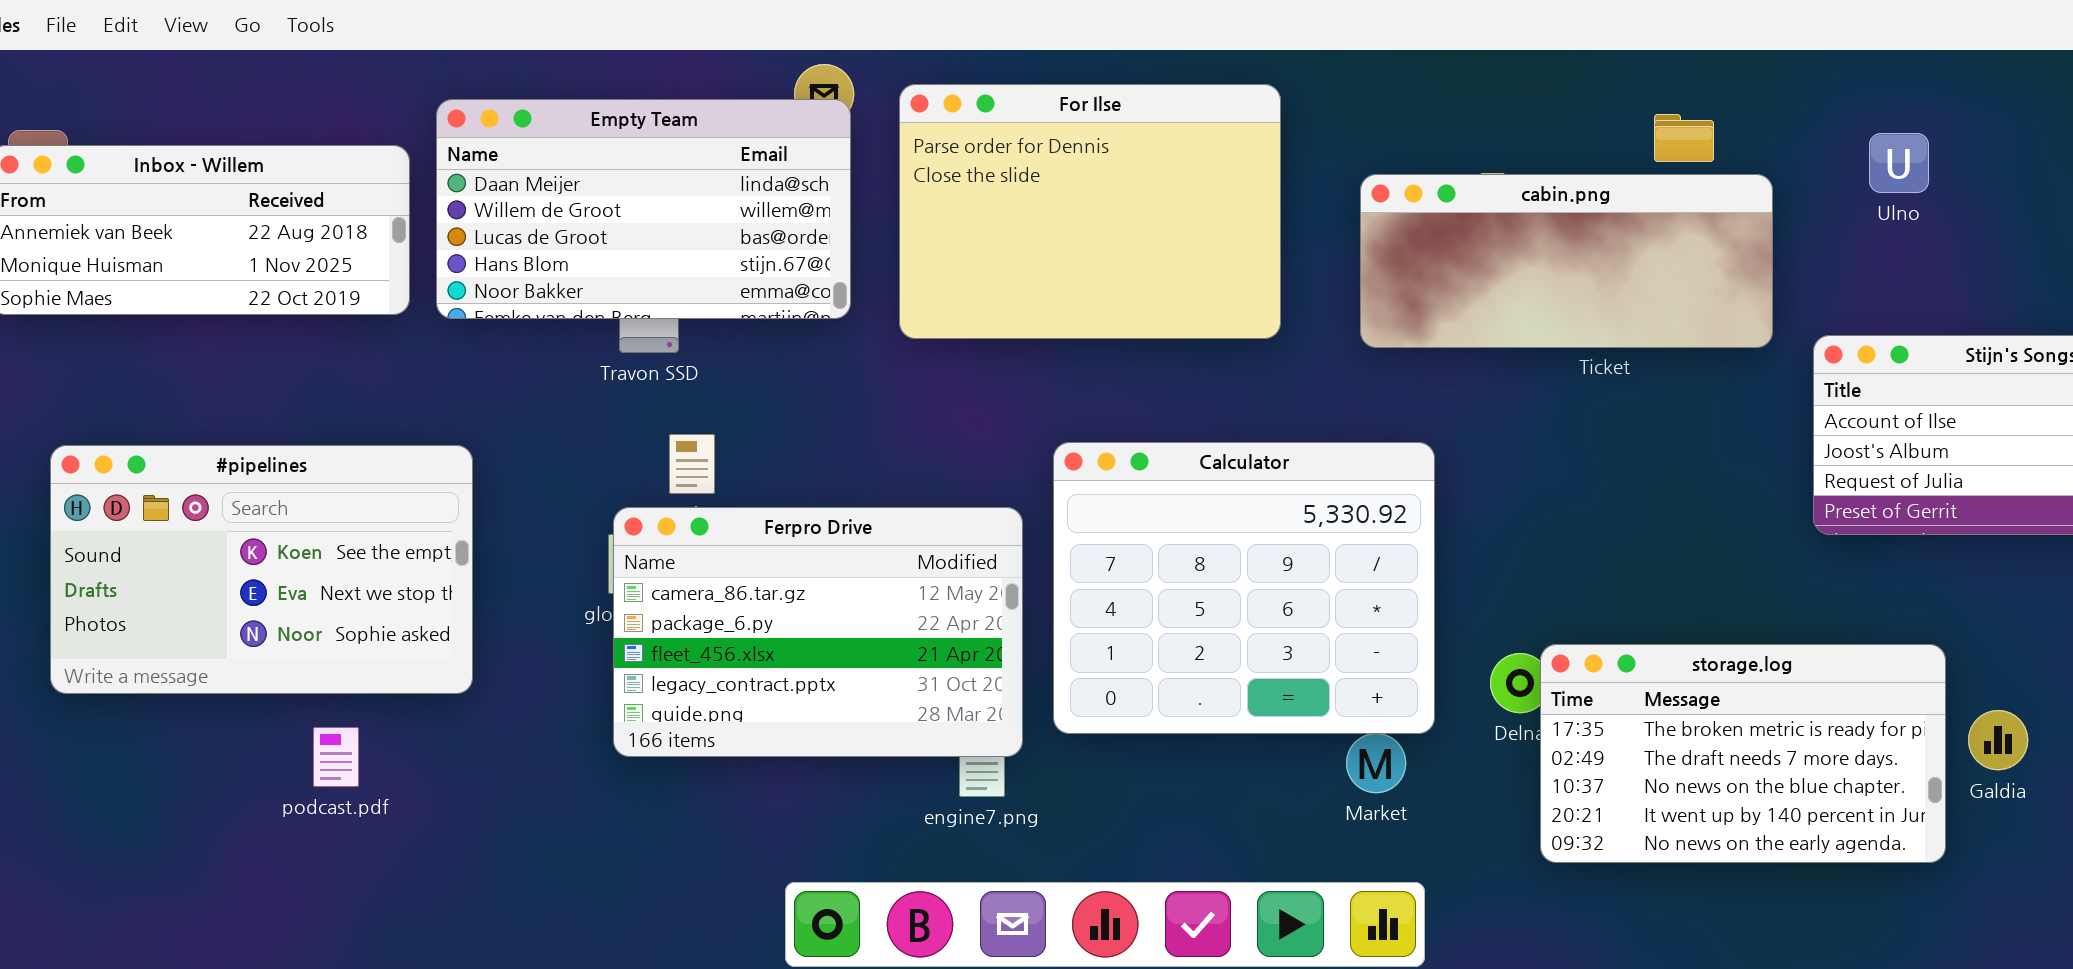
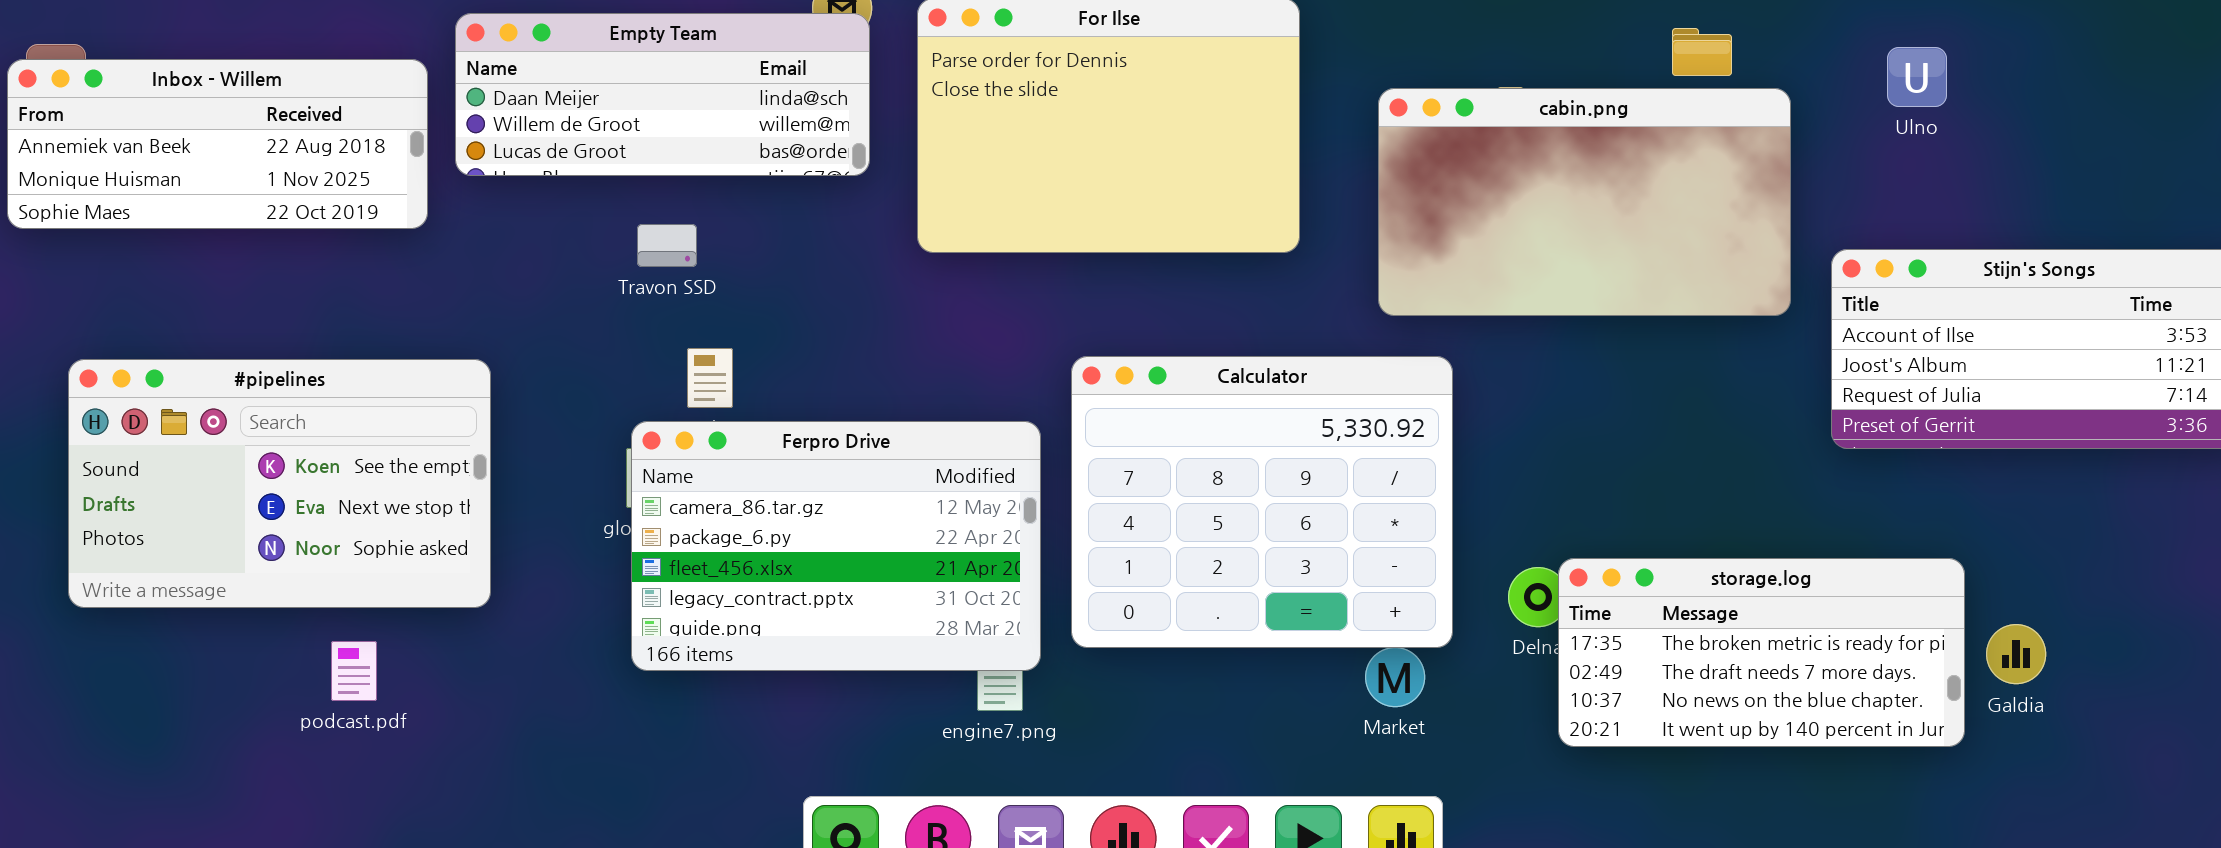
Empty Team: [436,99,851,319] -> [455,13,870,176], resized
cabin.png: [1360,174,1773,348] -> [1378,88,1791,316], resized
storage.log: [1540,644,1946,863] -> [1558,558,1965,747], resized

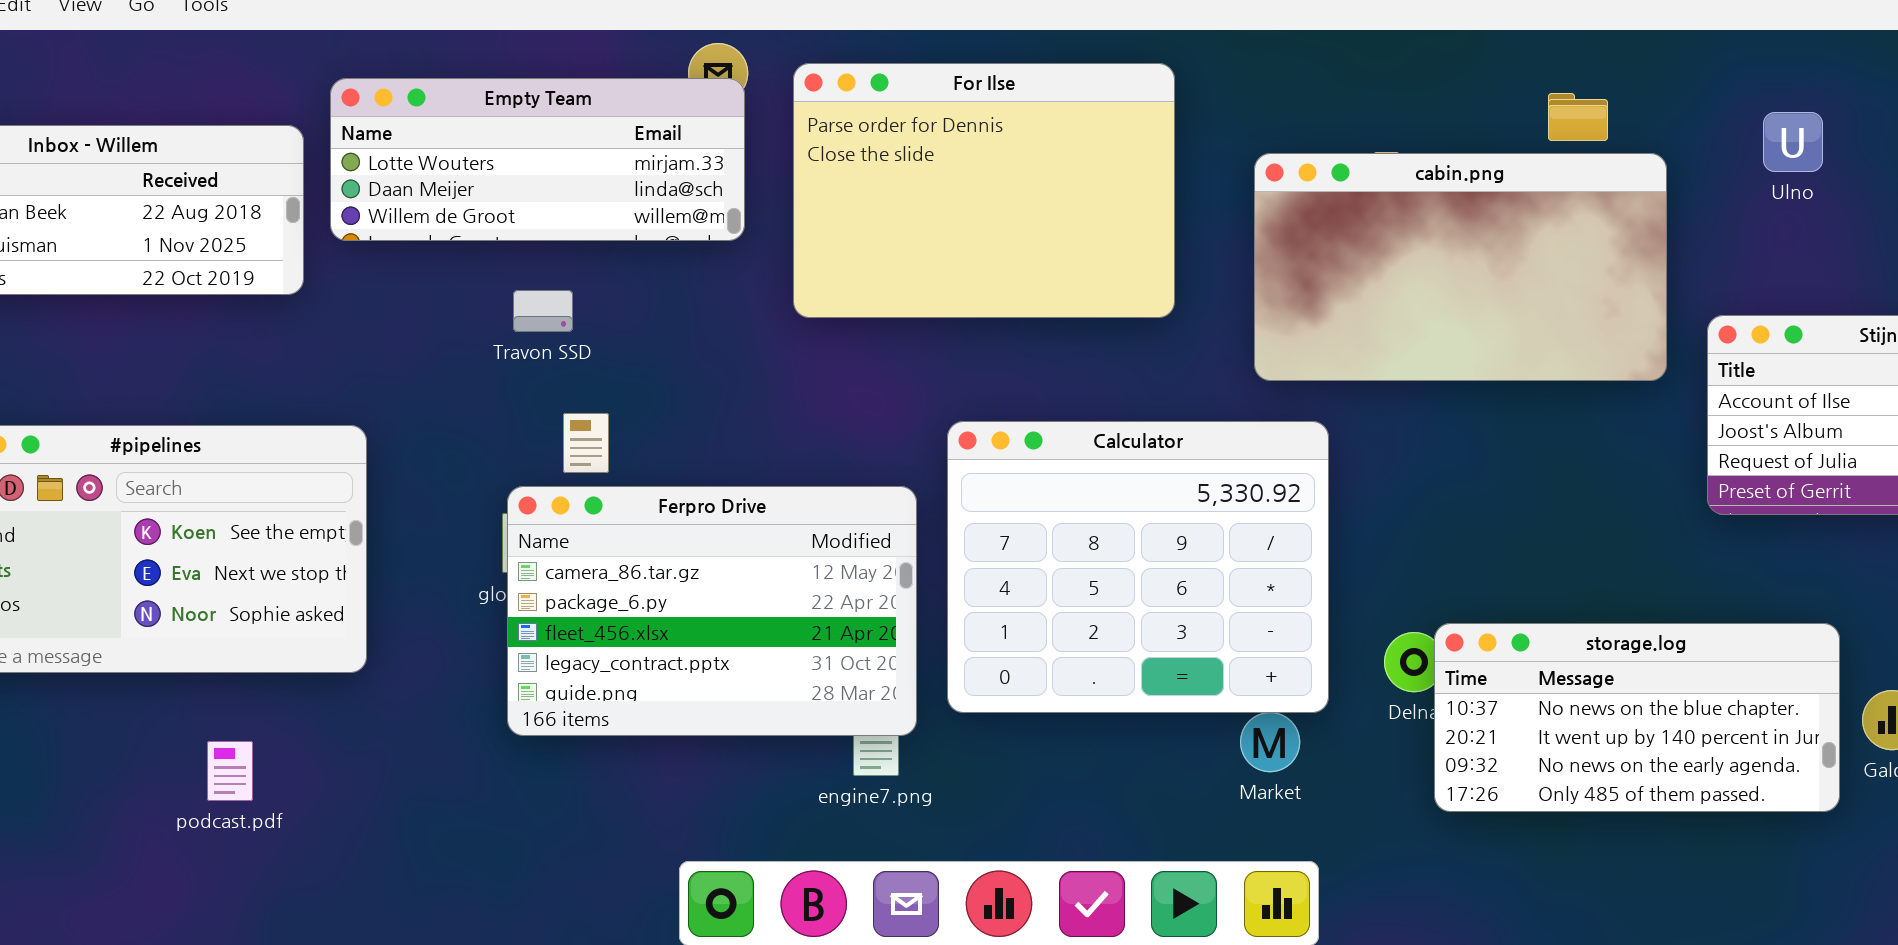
Empty Team: [455,13,870,176] -> [330,78,745,241], scrolled up 1 row
storage.log: [1558,558,1965,747] -> [1434,623,1840,812], scrolled down 2 rows
podcast.pdf: [331,641,377,701] -> [207,741,253,801], moved

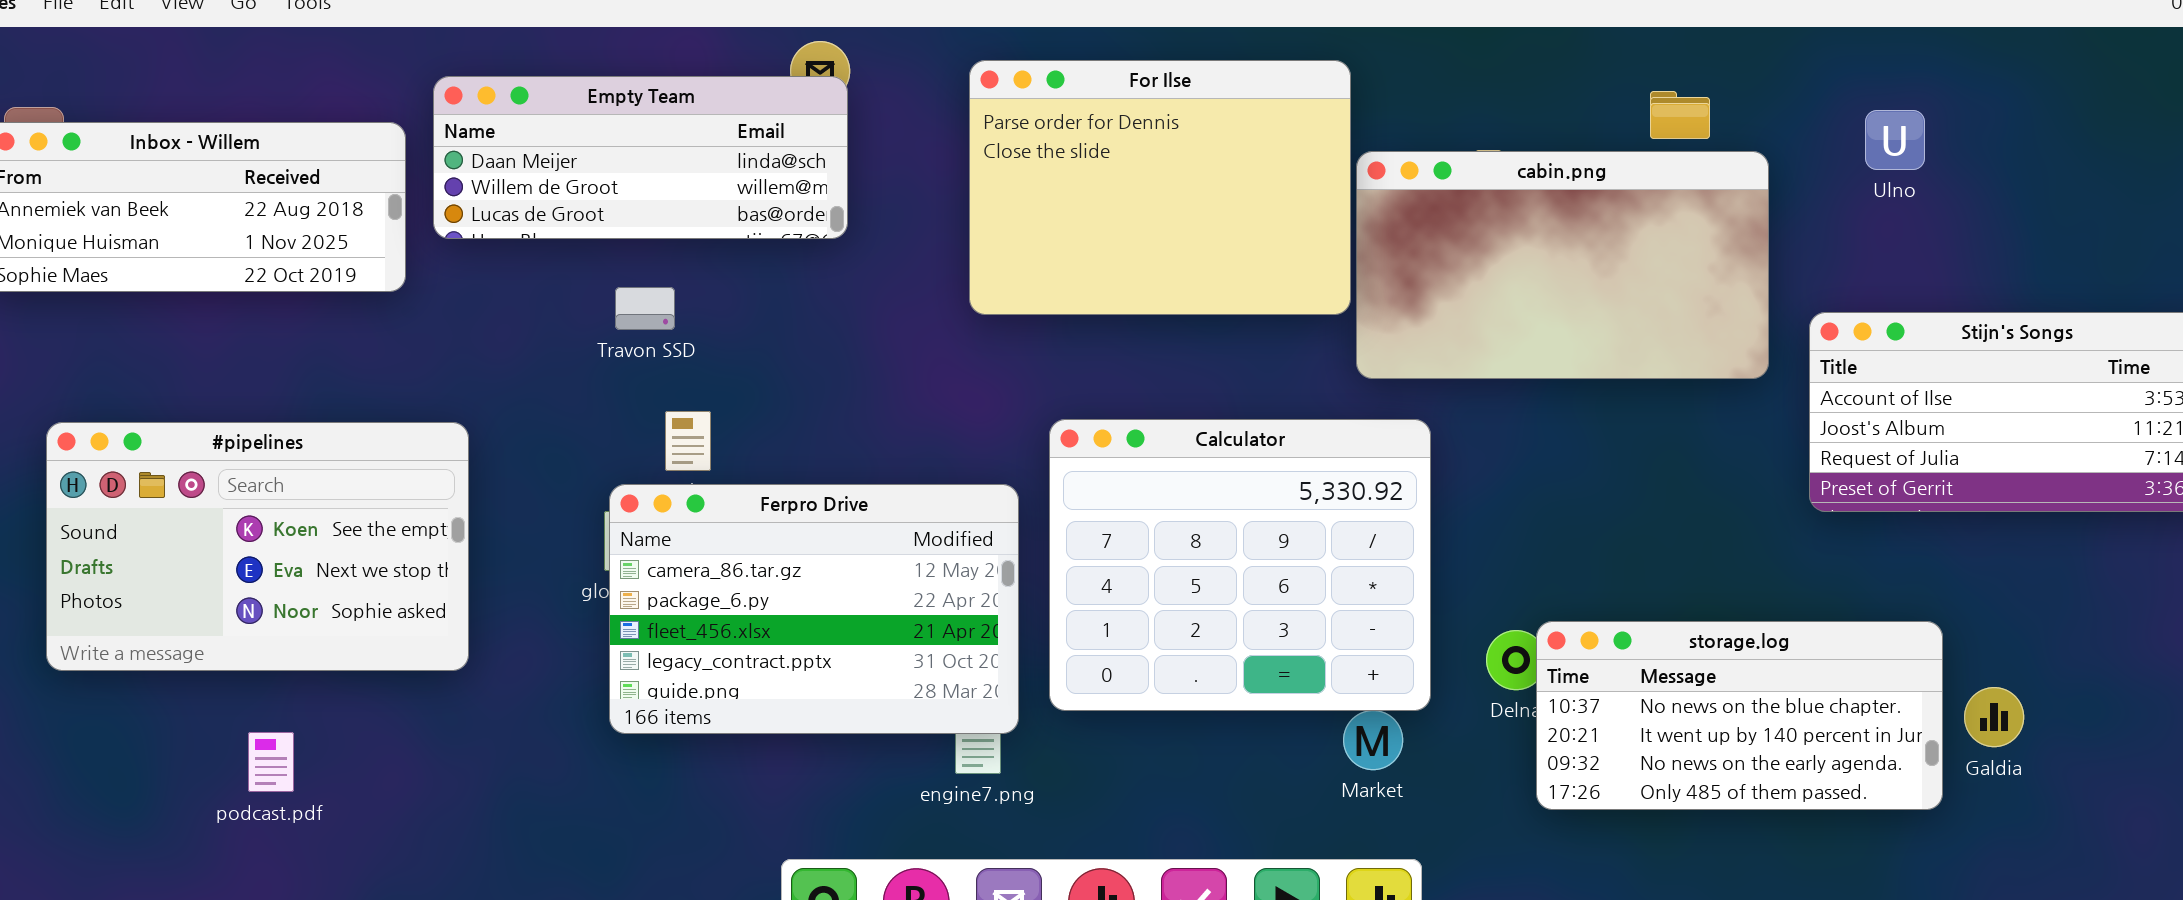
For Ilse: [793,63,1175,318] -> [969,60,1351,315], moved
Empty Team: [330,78,745,241] -> [433,76,848,239], scrolled down 1 row
podcast.pdf: [207,741,253,801] -> [248,732,294,792], moved

